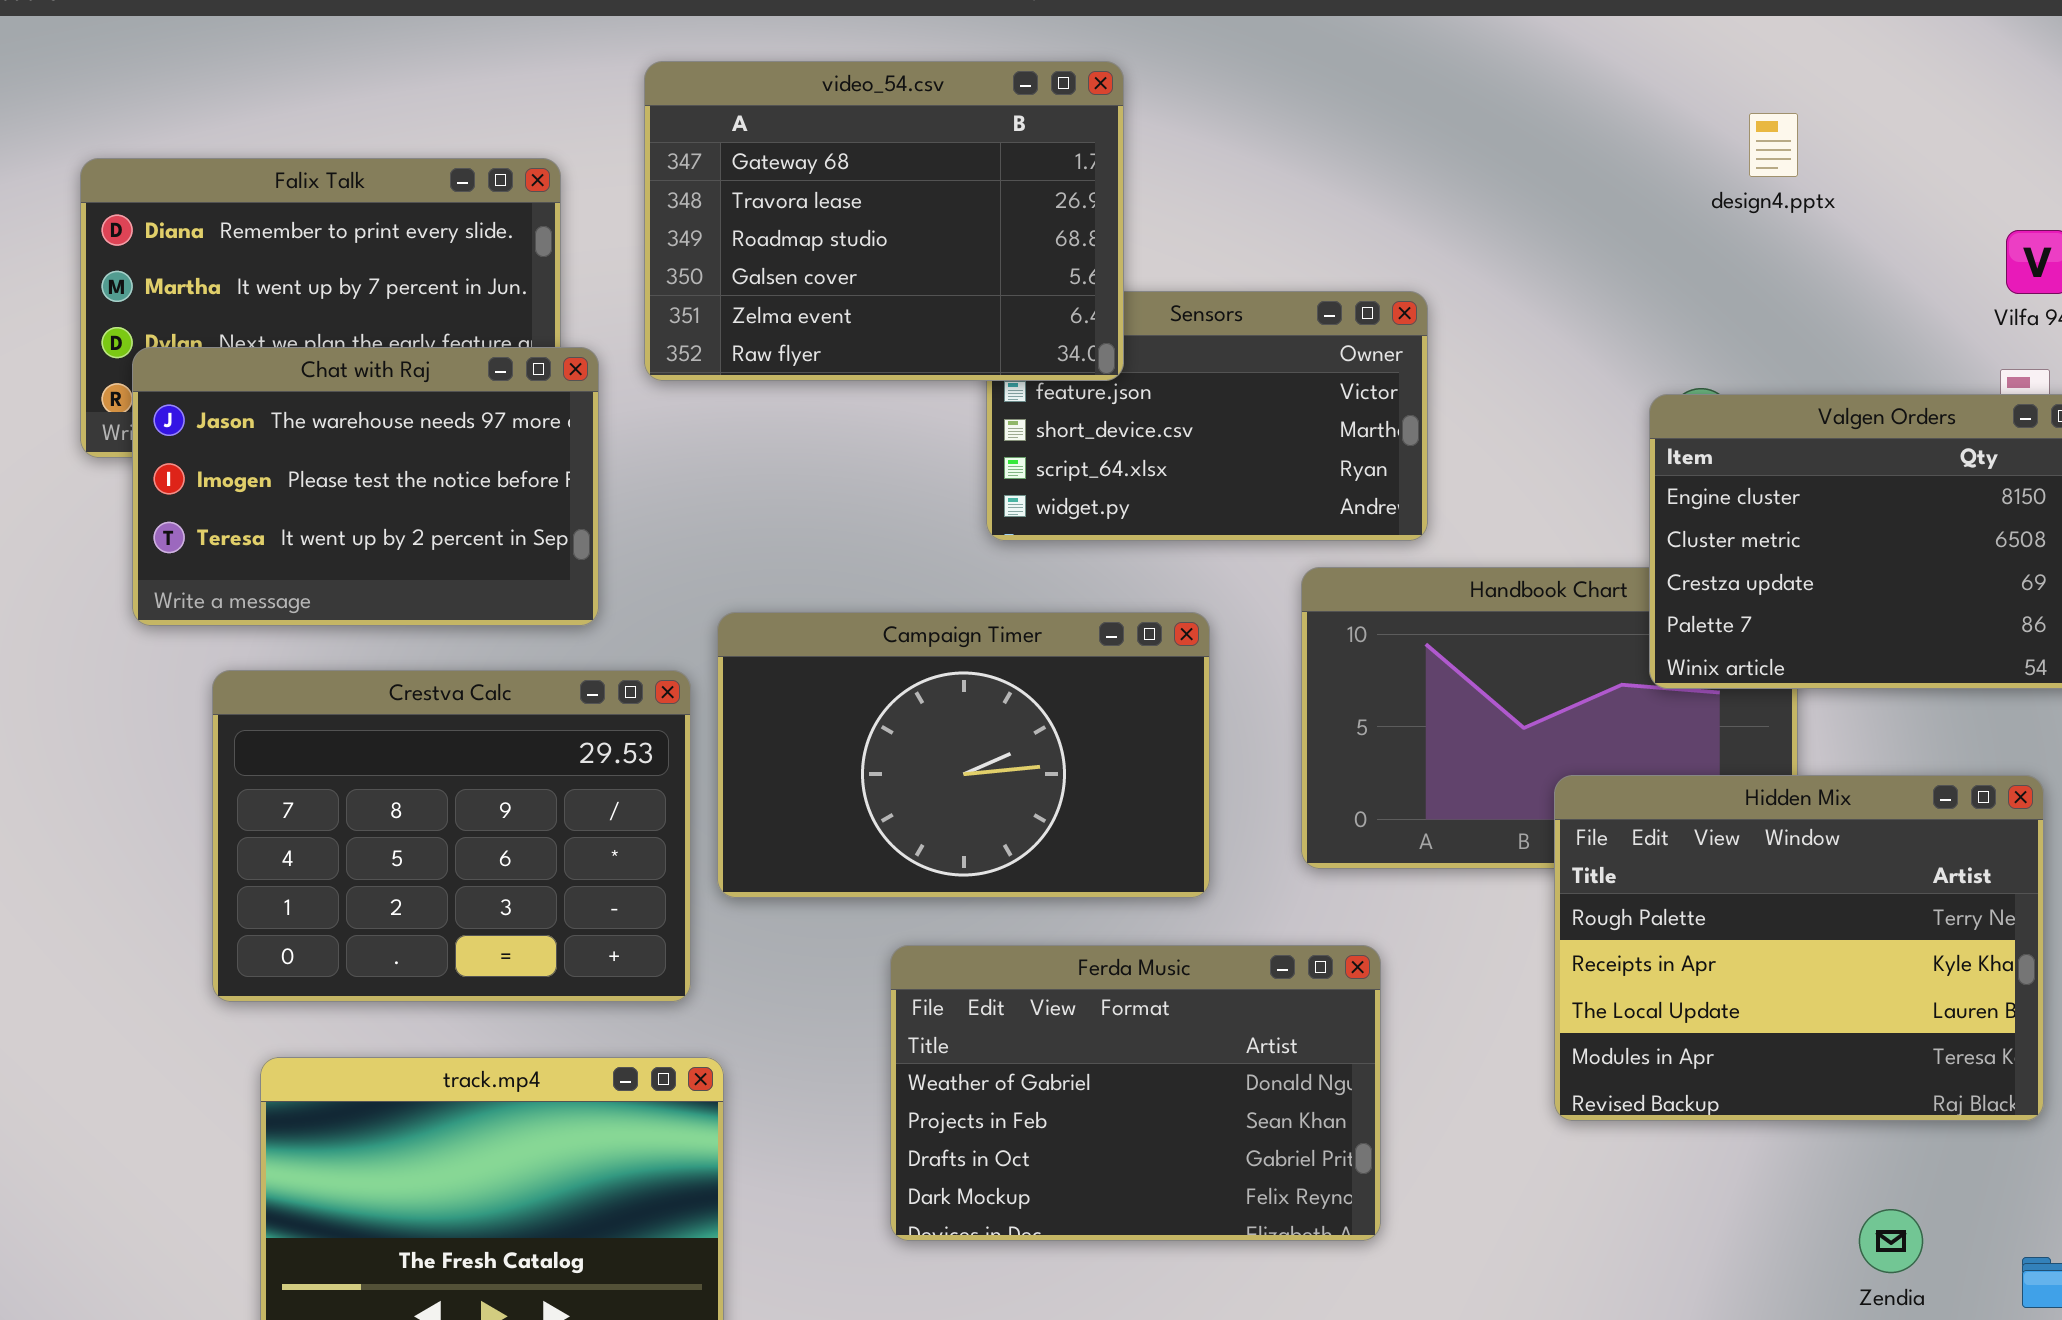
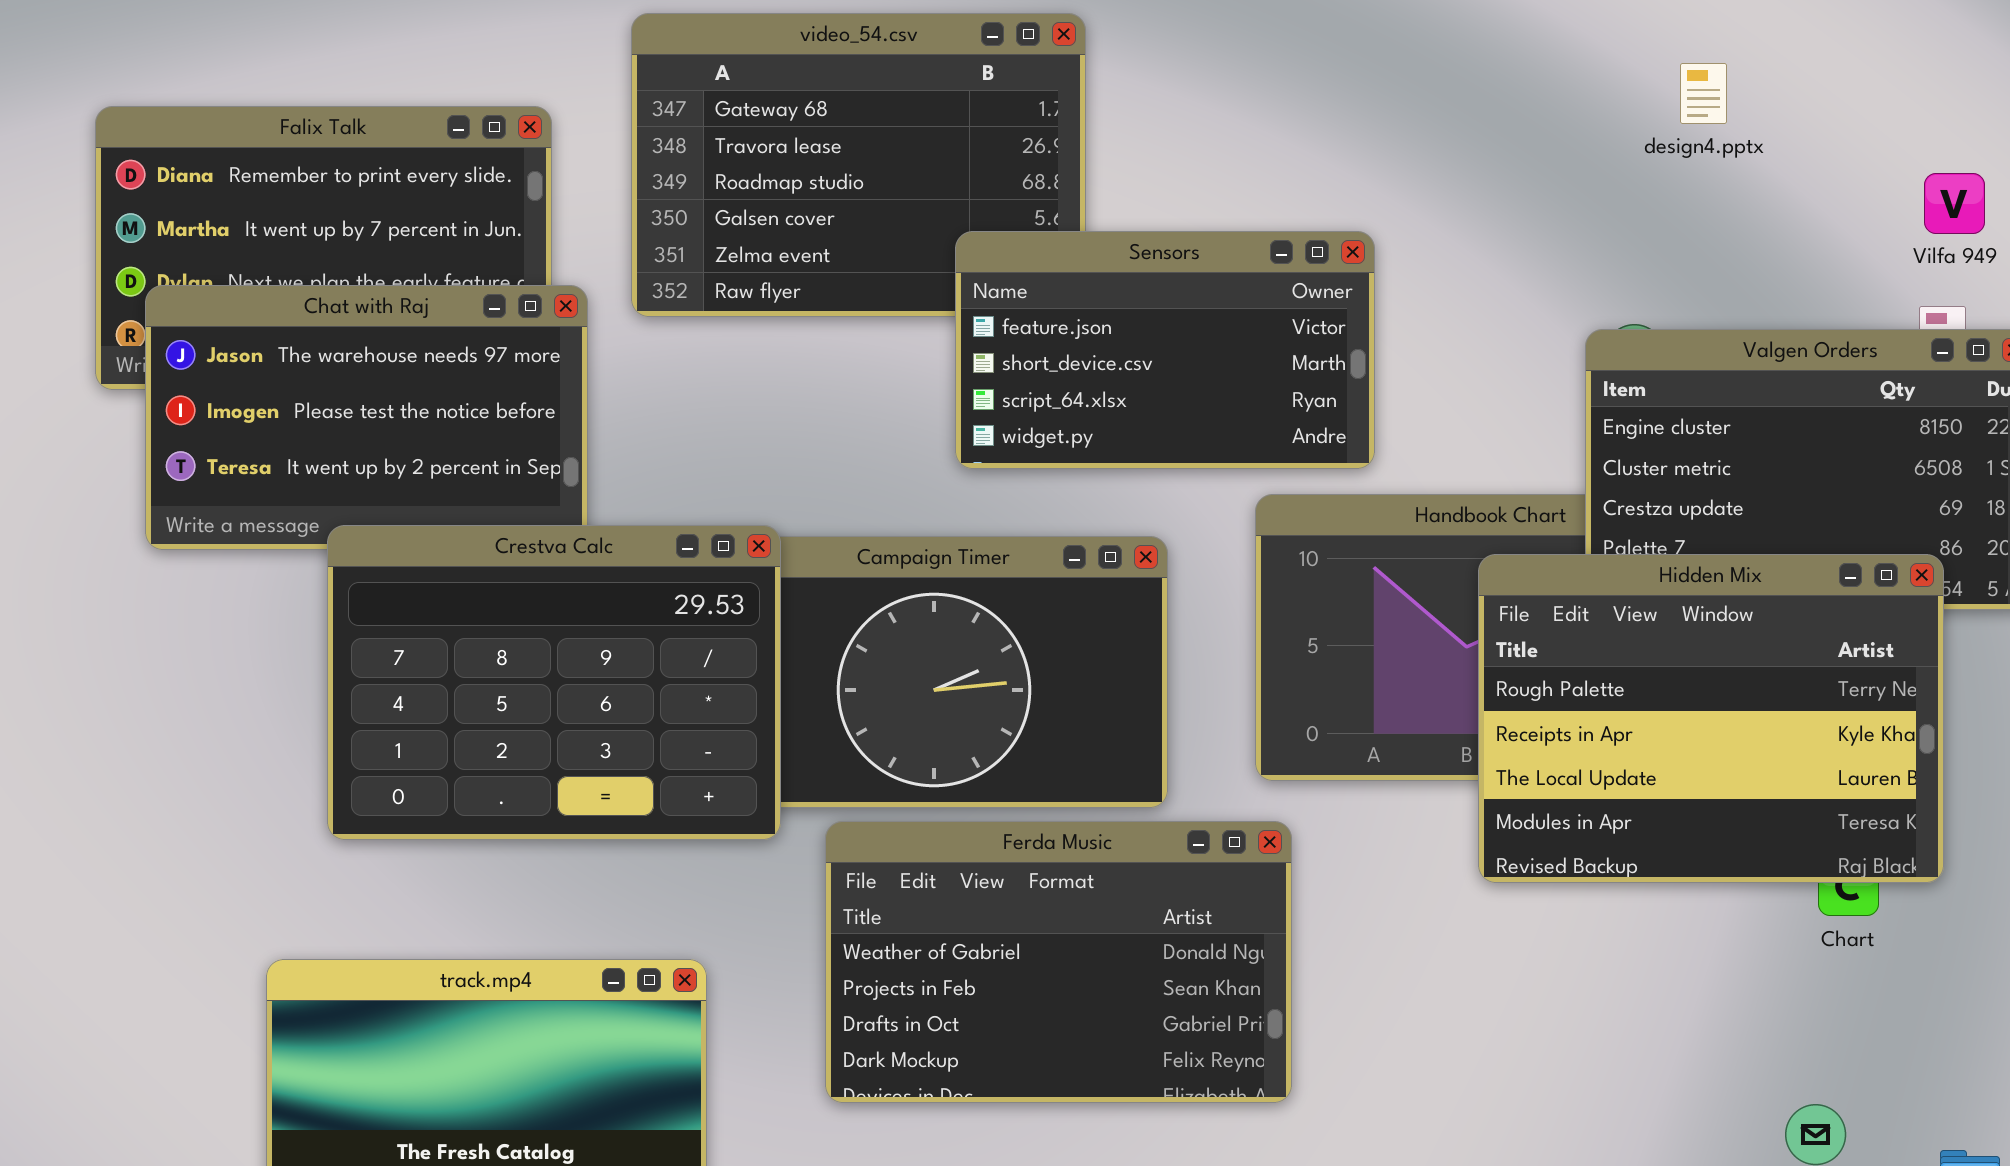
Sensors: [986,291,1428,541] -> [955,231,1375,469], raised
Crestva Calc: [212,670,691,1002] -> [327,525,781,840], moved
Hidden Mix: [1554,775,2044,1121] -> [1478,554,1944,883], moved
Ferda Music: [890,945,1381,1241] -> [825,821,1292,1103], moved

